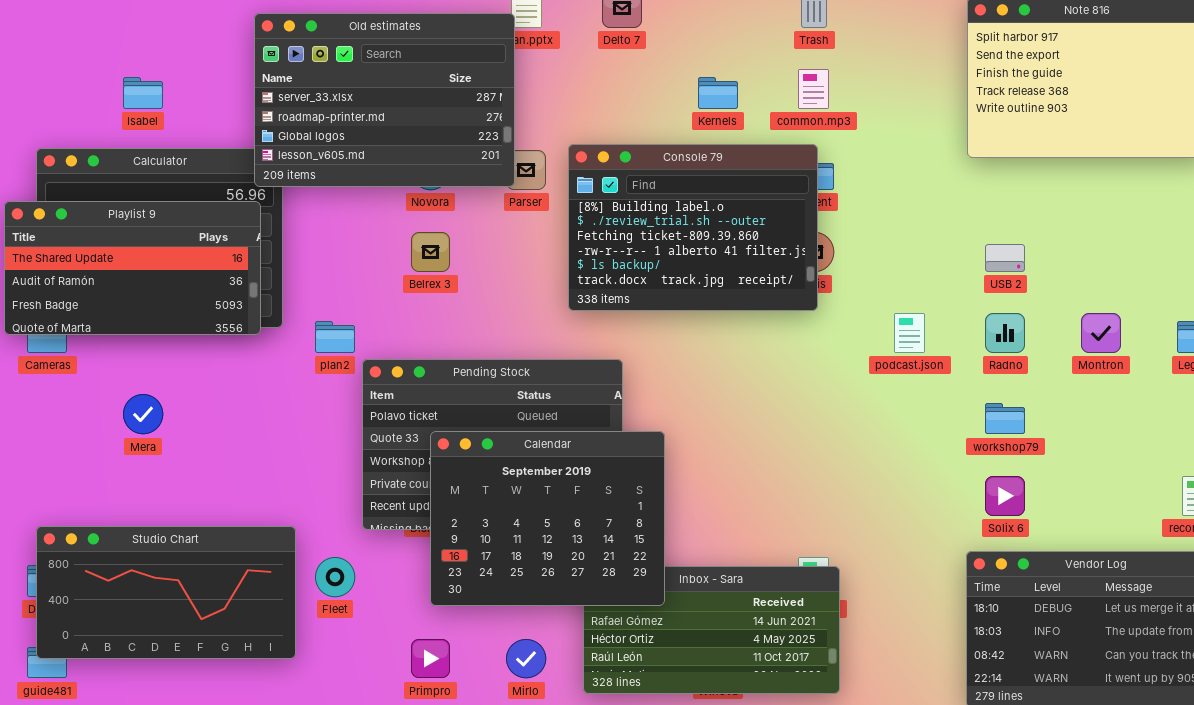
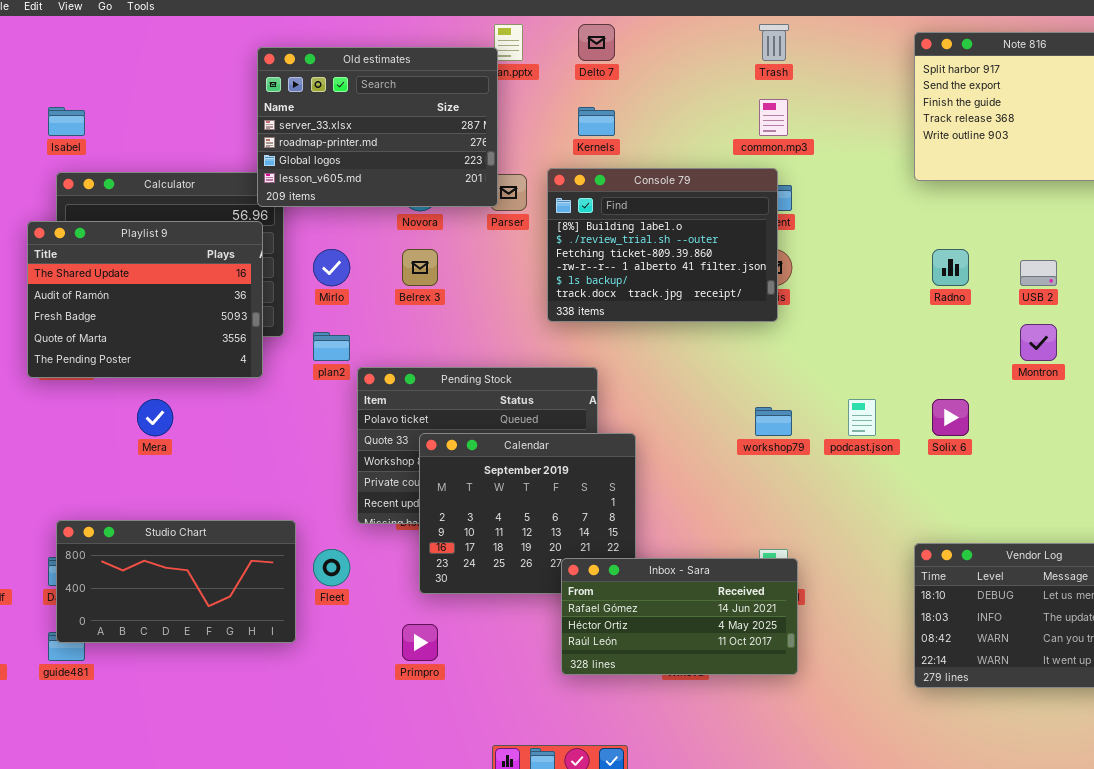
Isabel: [123,77,163,109] -> [48,107,85,136], moved
Kernels: [698,77,738,109] -> [578,107,615,136], moved
Playlist 9: [4,201,261,335] -> [27,221,263,378], resized
USB 2: [985,244,1025,272] -> [1020,260,1057,286], moved
podcast.json: [894,313,925,353] -> [848,399,876,436], moved
Radno: [985,313,1025,353] -> [932,249,969,286], moved
workshop79: [985,403,1025,434] -> [755,407,792,436], moved
Solix 6: [985,476,1025,516] -> [932,399,969,436], moved
Inbox - Sara: [583,566,840,694] -> [561,558,798,675], raised
Mirlo: [506,639,546,678] -> [313,249,350,286], moved

